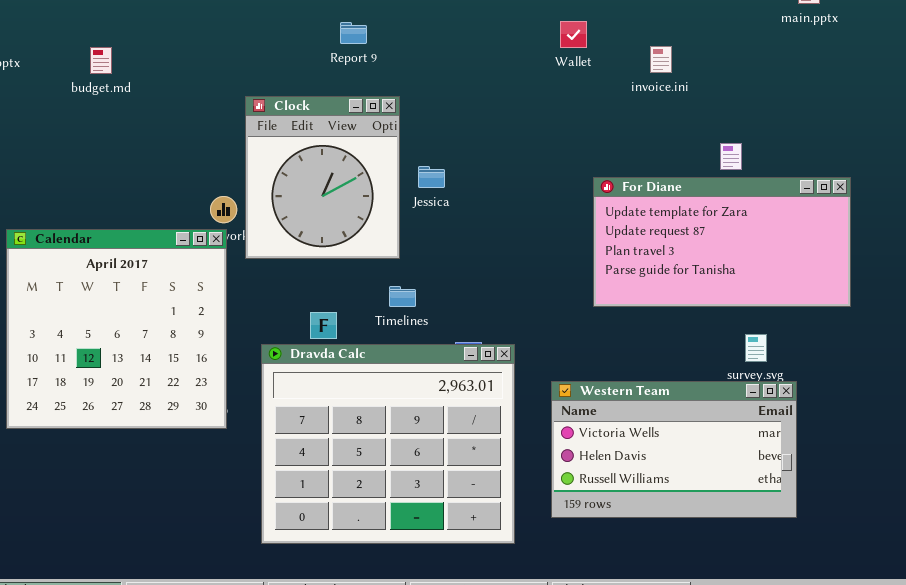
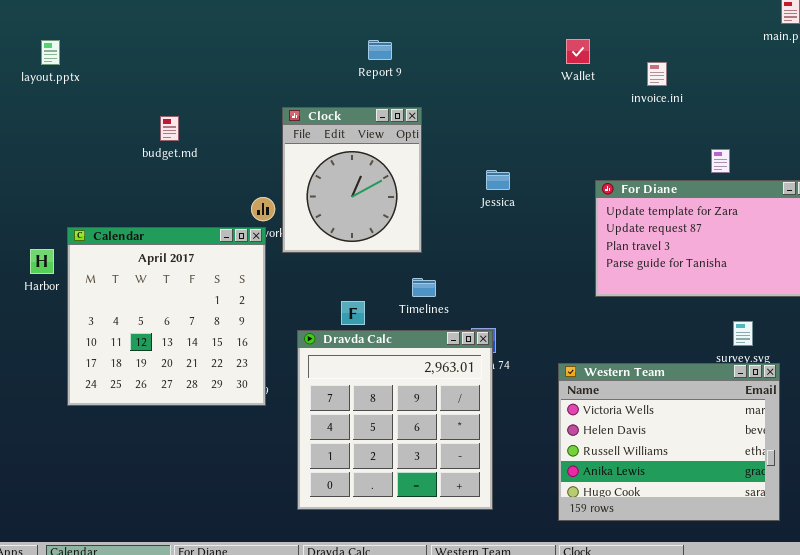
budget.md: [90,47,112,74] -> [160,116,179,141], moved
Jessica: [418,166,445,188] -> [486,170,510,190], moved
Dravda Calc: [261,344,515,544] -> [297,330,493,510], resized
Western Team: [551,381,797,518] -> [558,363,780,521], resized

